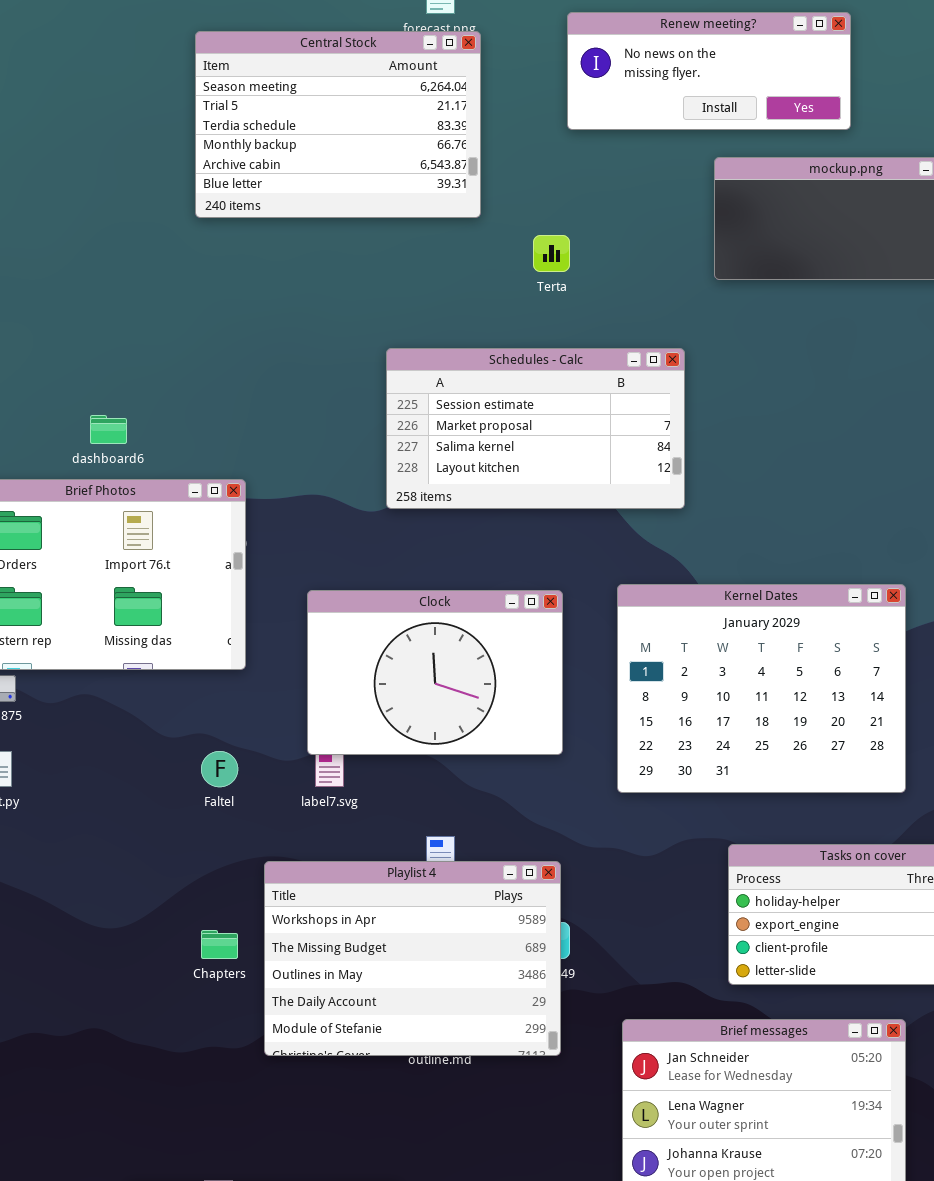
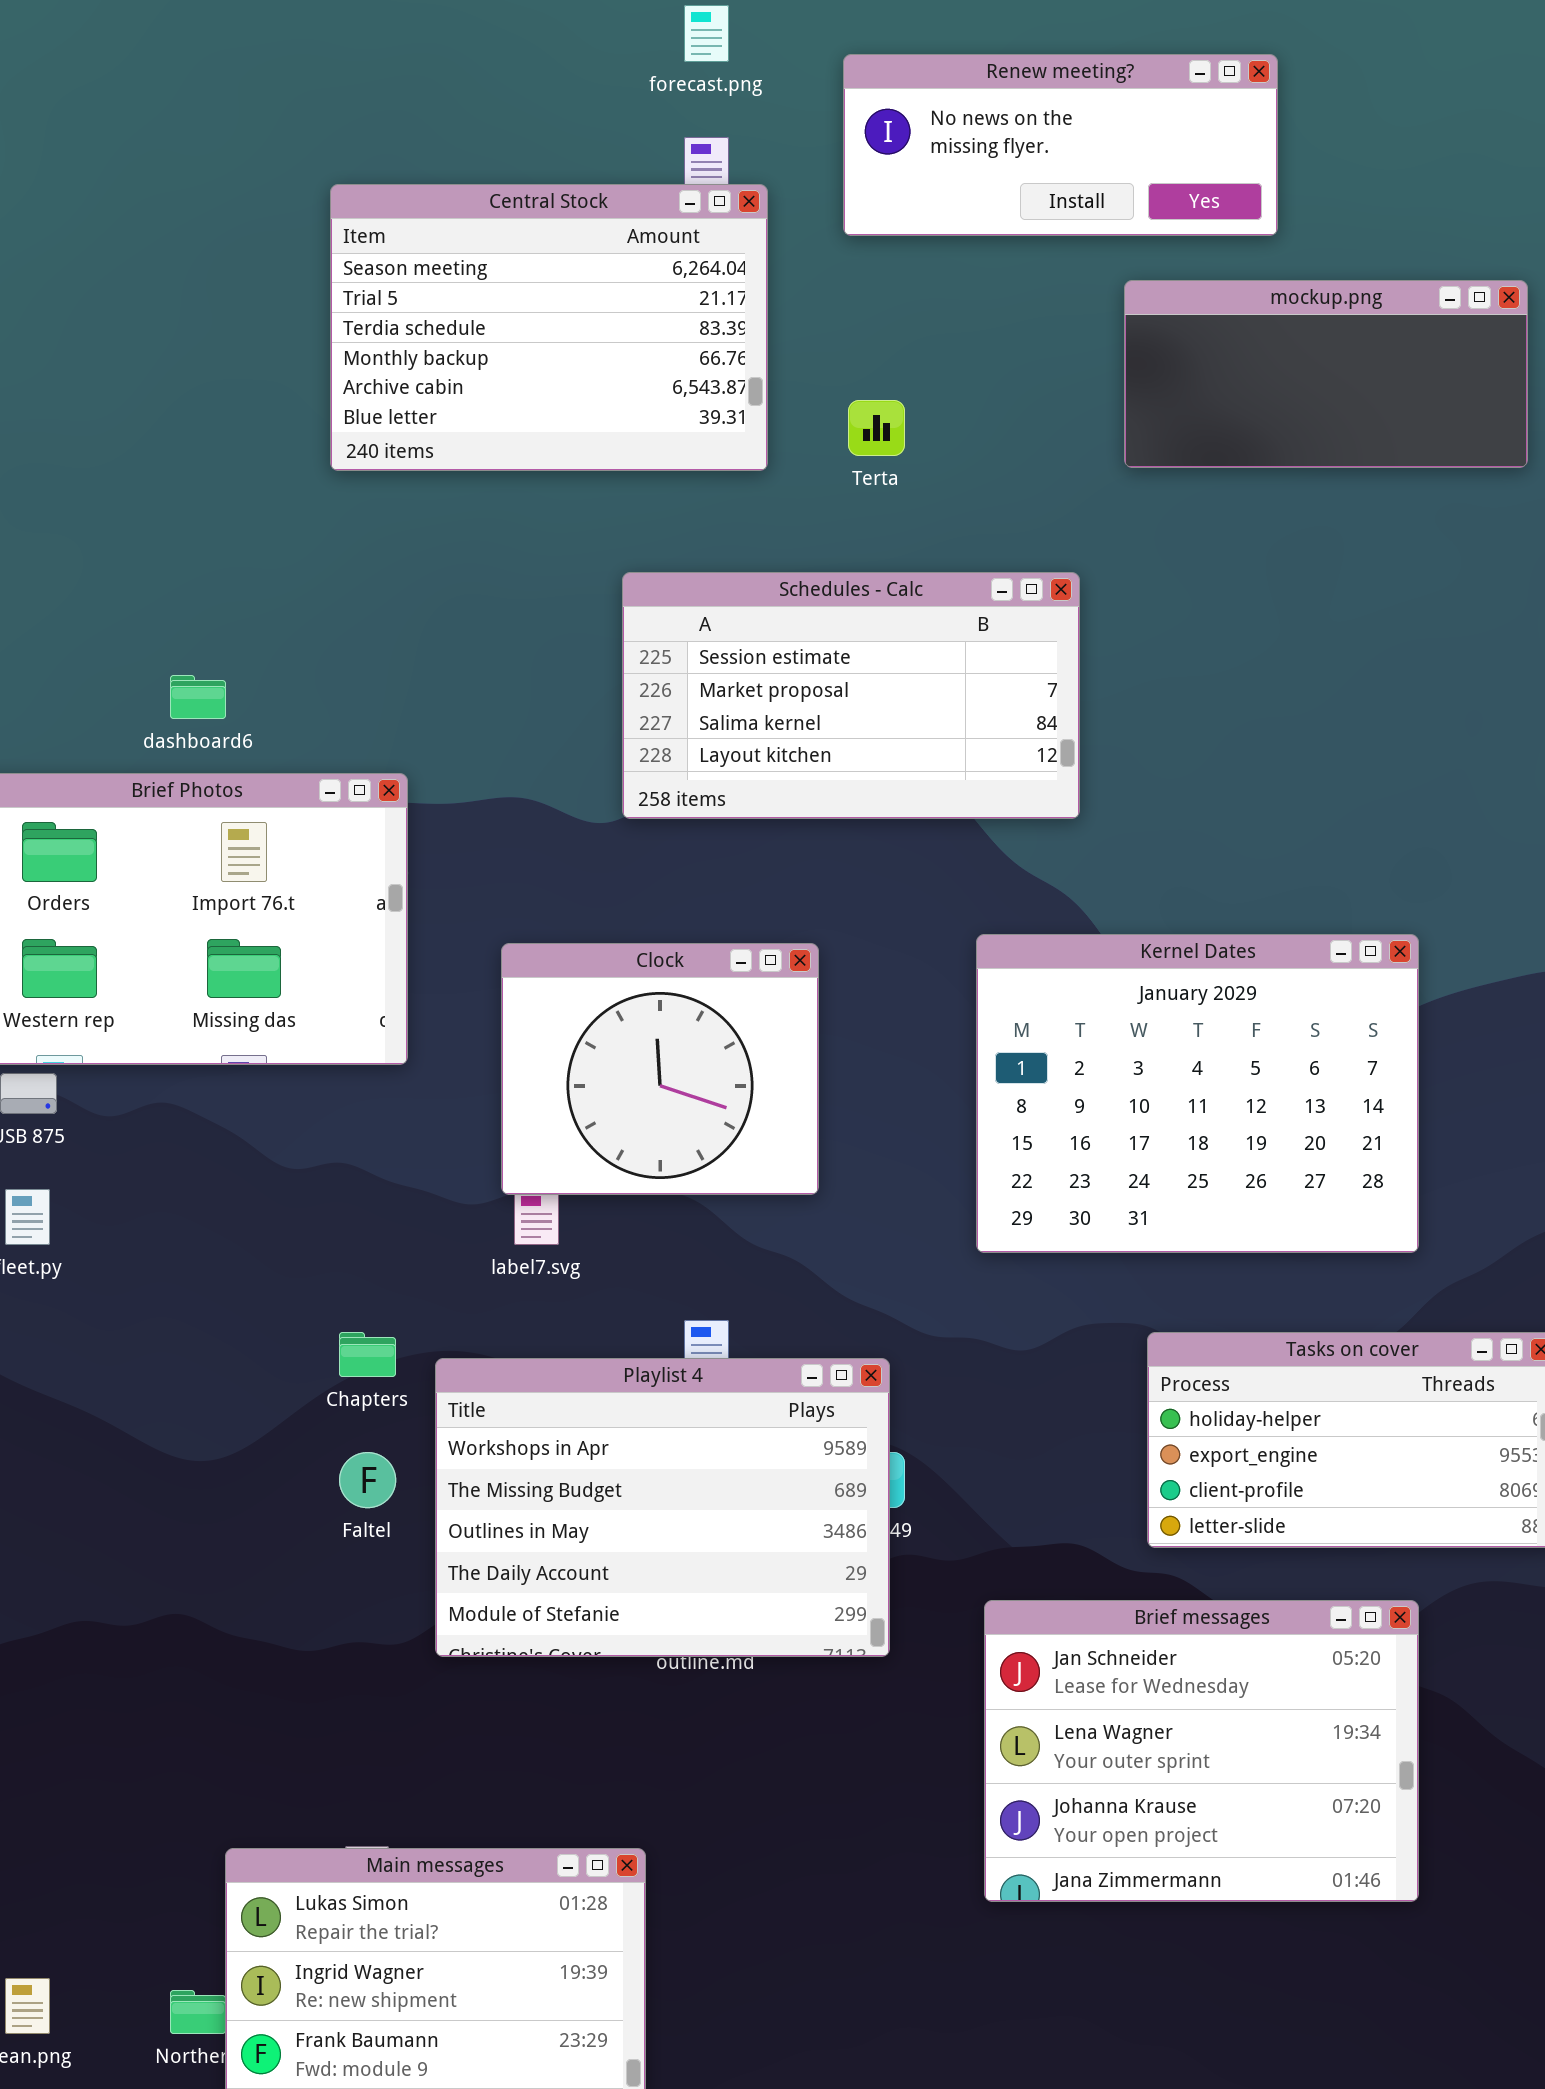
Renew meeting?: [567,12,851,130] -> [843,54,1278,236], moved
Central Stock: [195,31,481,218] -> [330,184,768,471], moved
Clock: [307,590,563,755] -> [501,943,819,1195], resized
Faltel: [201,751,238,787] -> [339,1452,396,1508], moved
Chapters: [201,930,238,959] -> [339,1332,396,1377], moved

